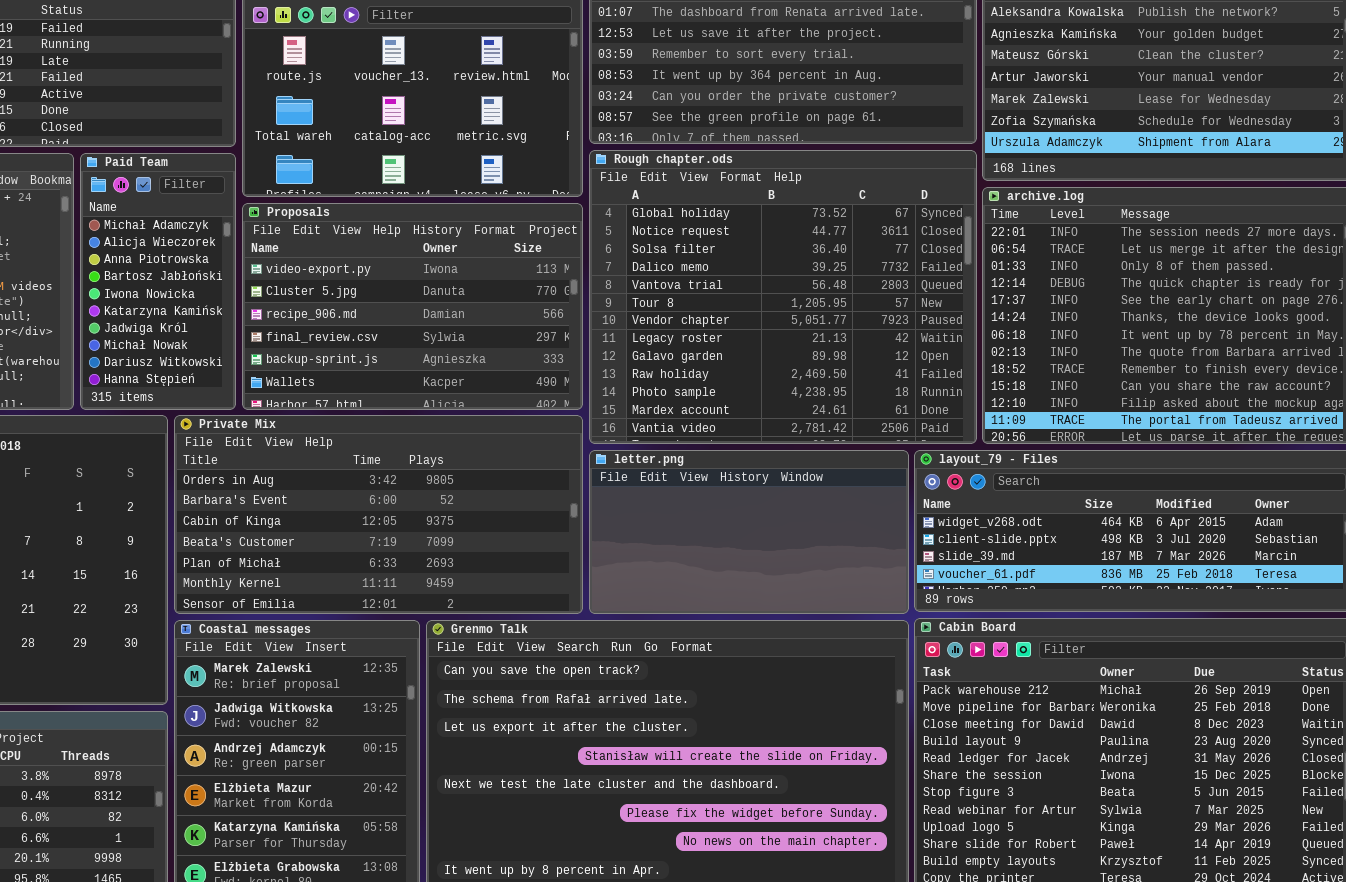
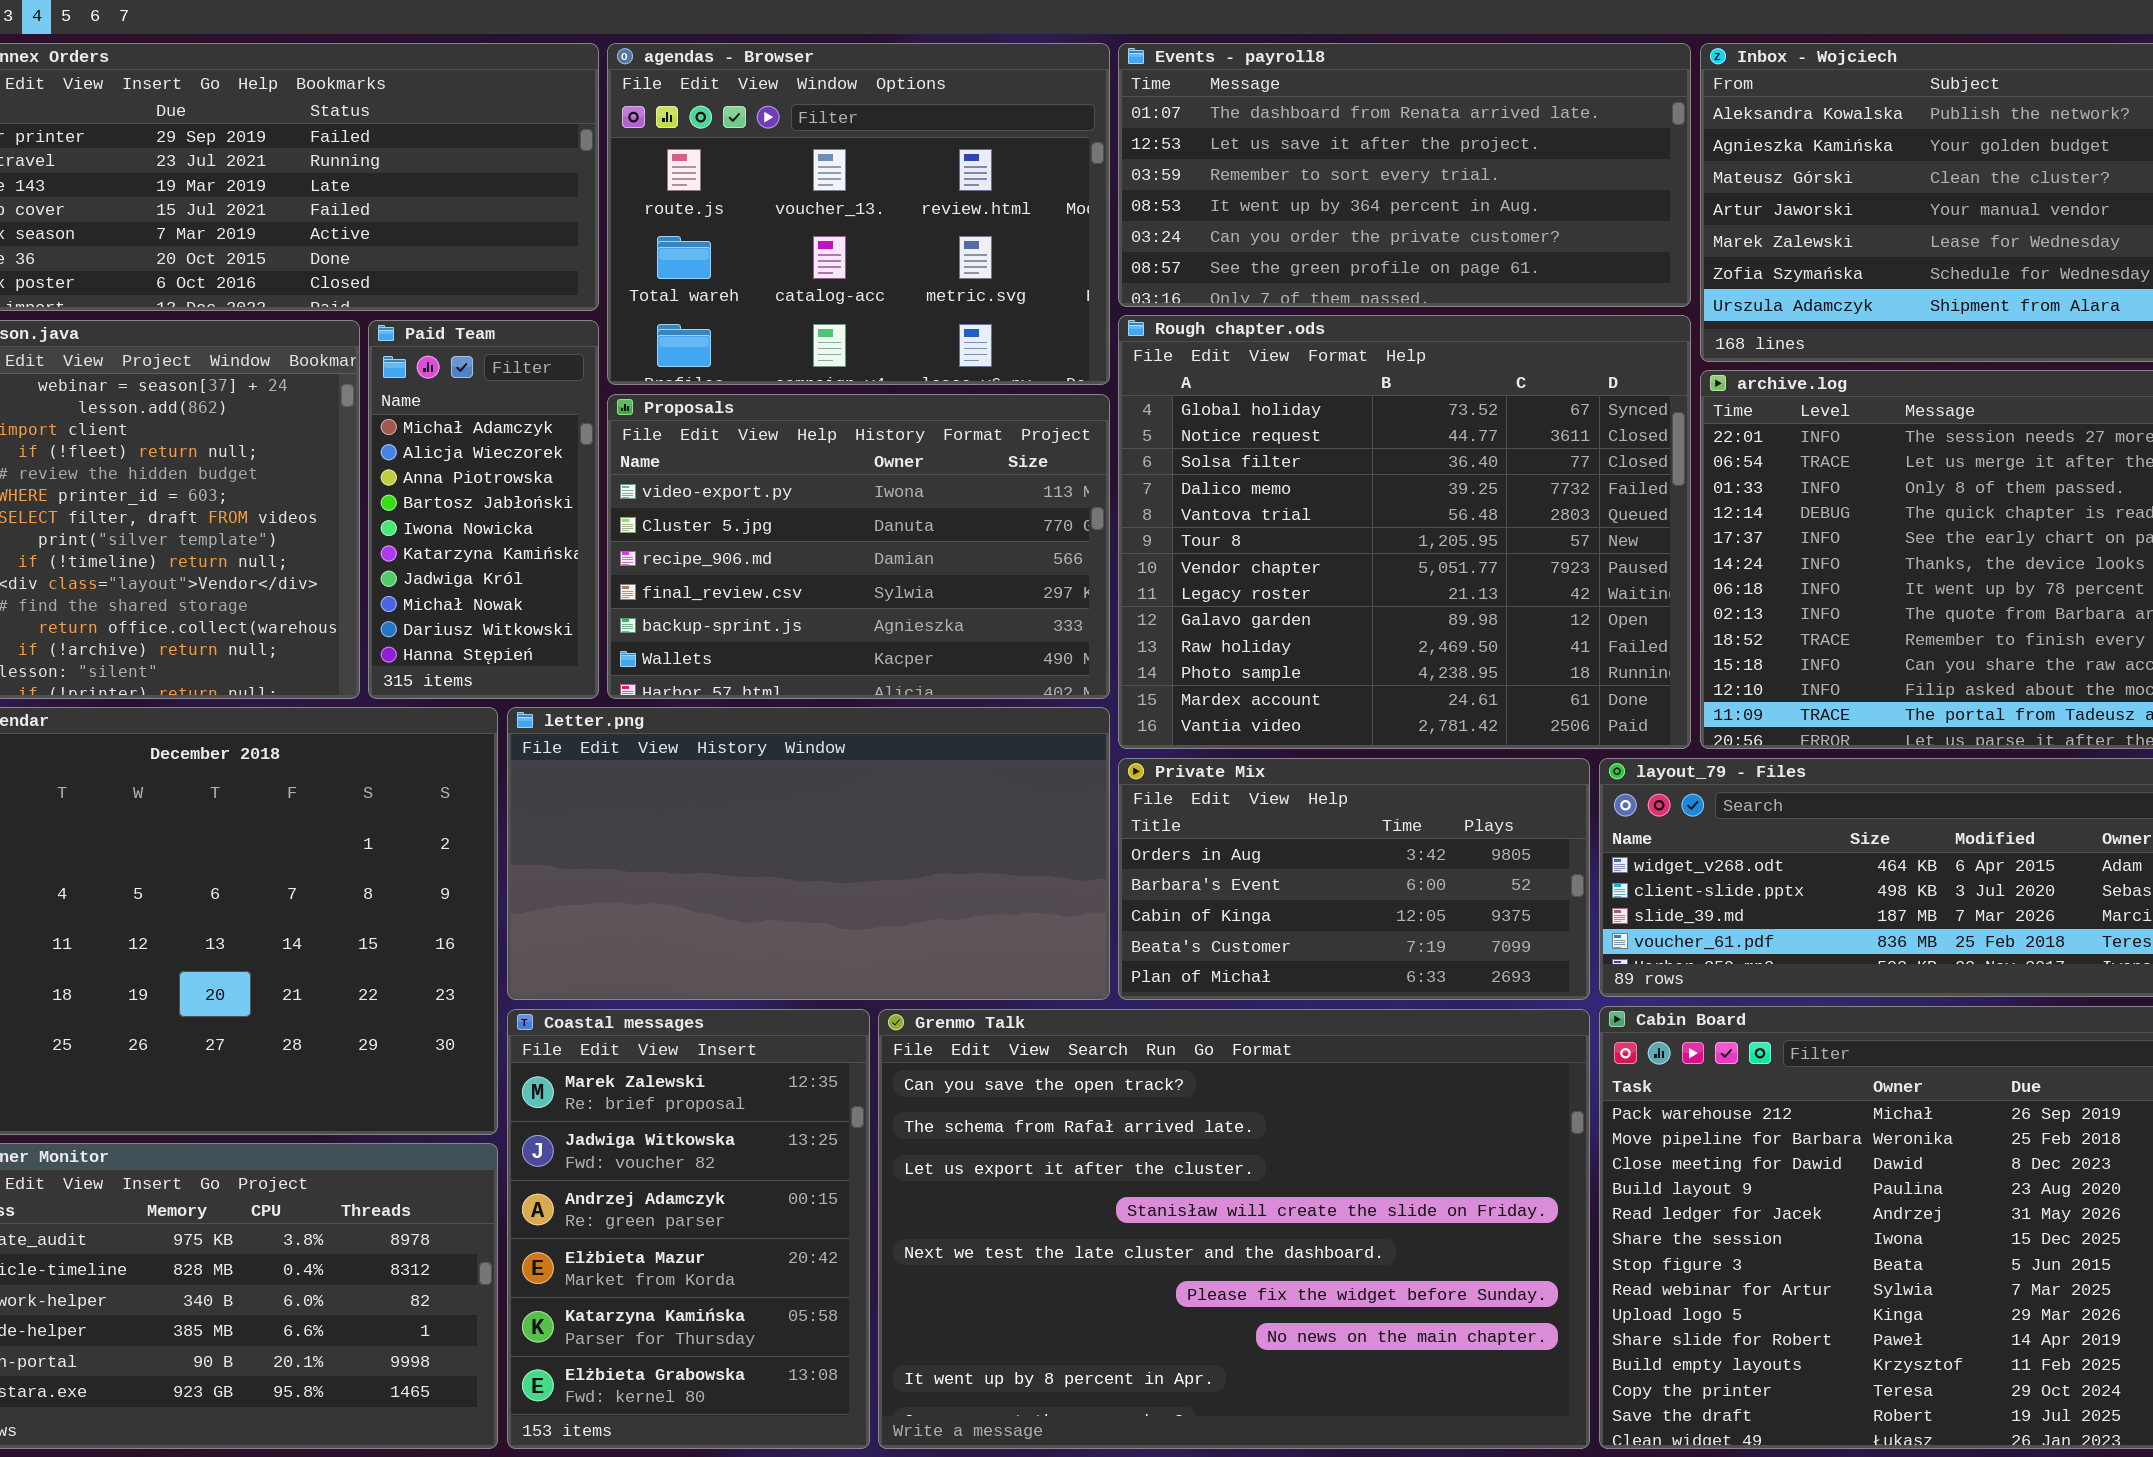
Private Mix: [174,415,583,614] -> [1118,758,1590,1000], moved, resized
letter.png: [589,450,909,614] -> [507,707,1110,1000], moved, resized

